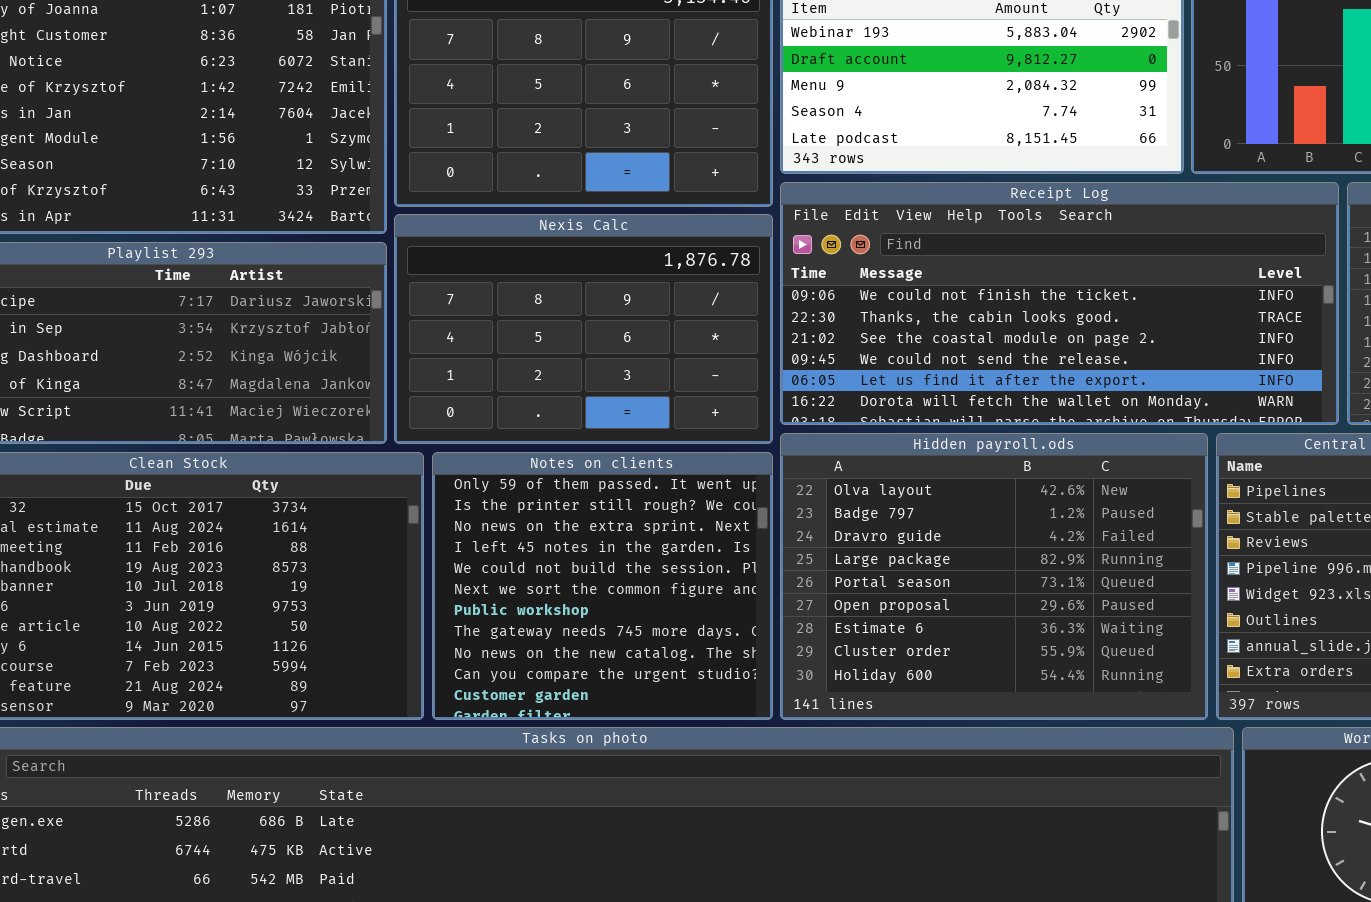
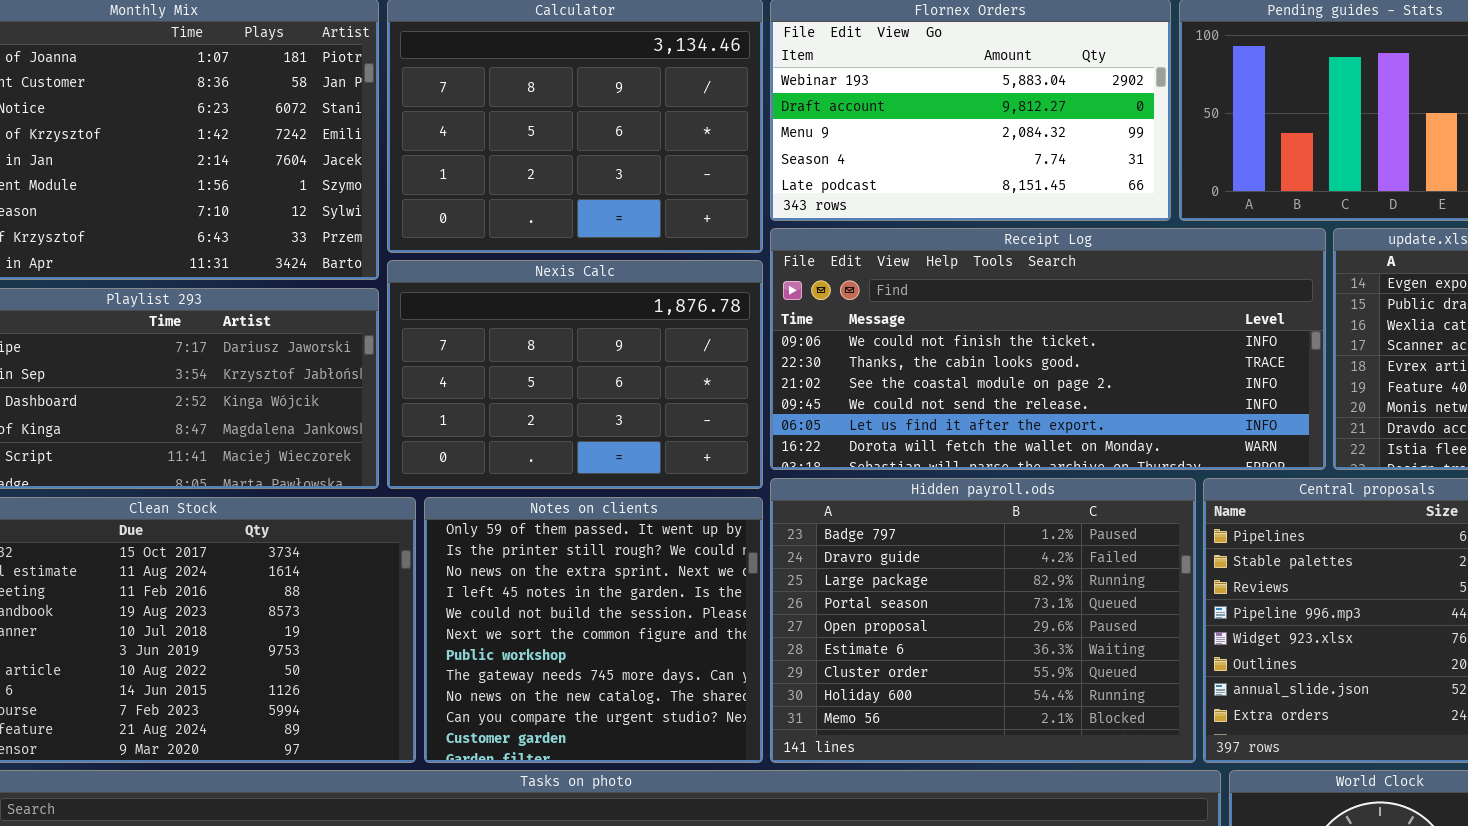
Hidden payroll.ods: [780,433,1208,720] -> [770,478,1196,763], scrolled down 1 row

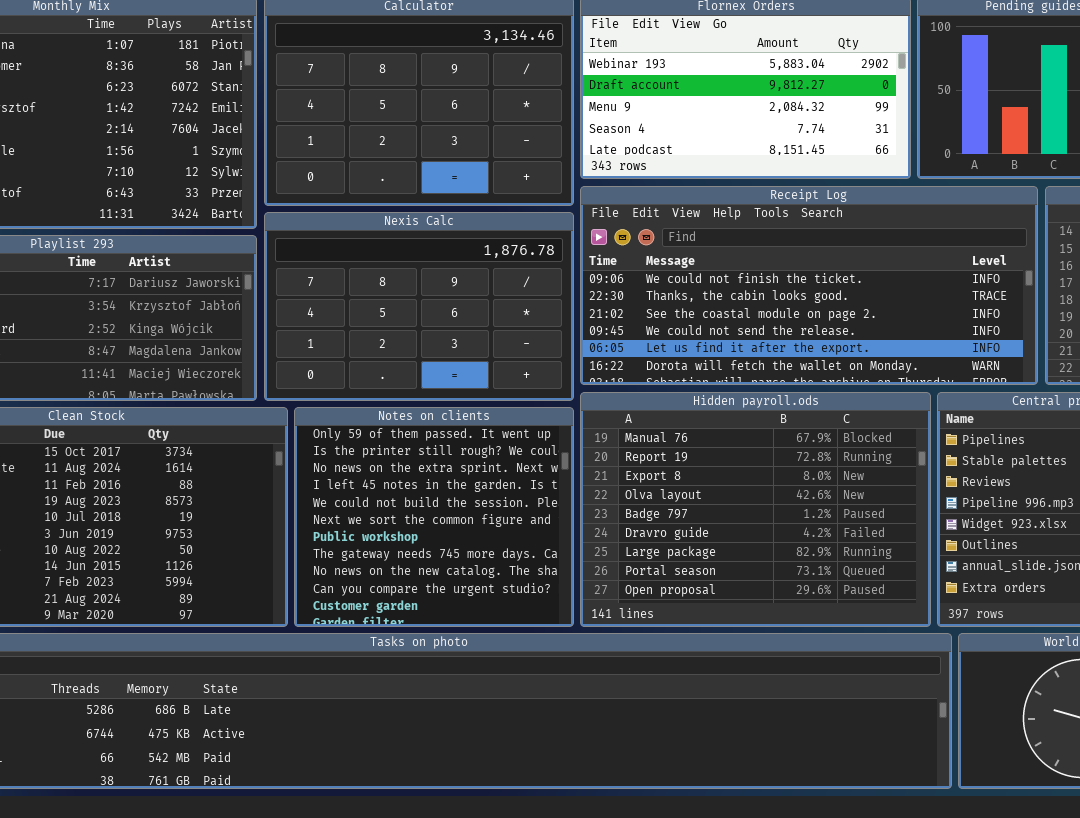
Hidden payroll.ods: [770,478,1196,763] -> [580,392,931,627], scrolled up 4 rows

